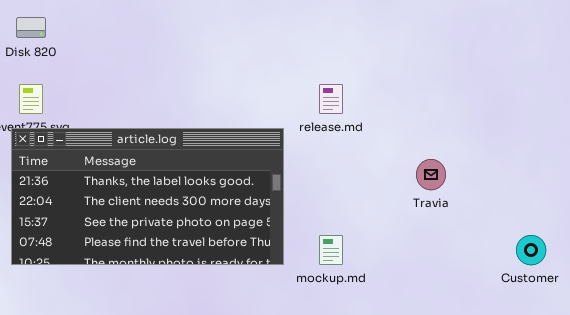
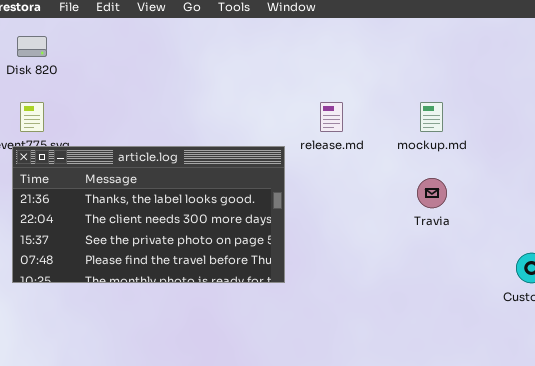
mockup.md: [319,235,343,265] -> [420,102,443,132], moved

